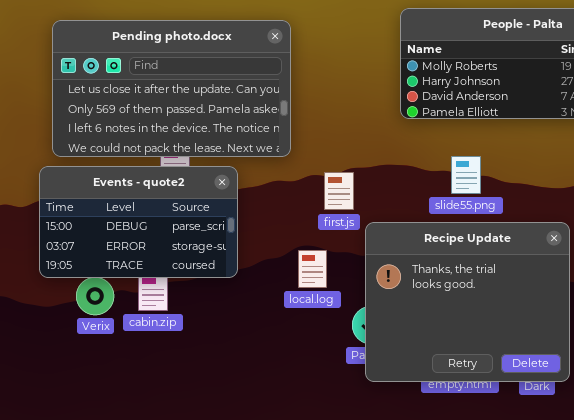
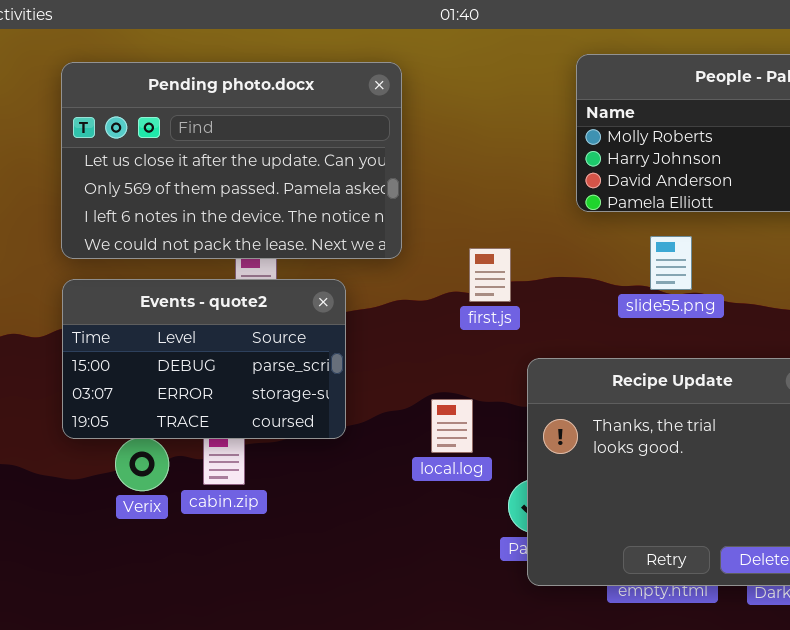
Pending photo.docx: [52,20,291,157] -> [61,62,402,259], moved
slide55.png: [451,156,481,194] -> [650,236,692,290], moved
first.js: [324,172,354,210] -> [469,248,511,302], moved

